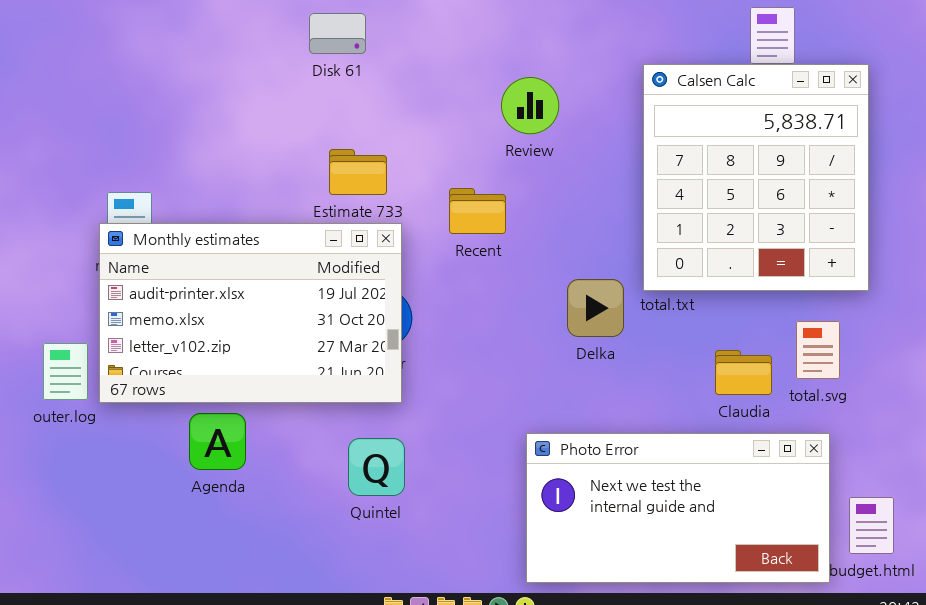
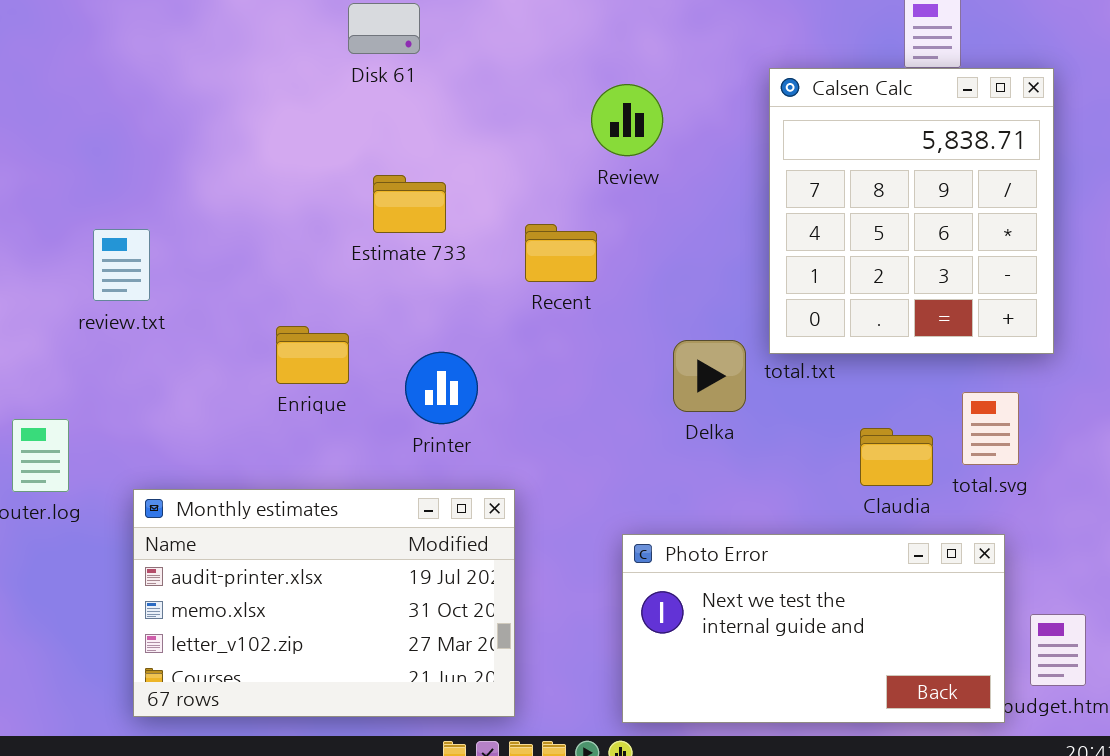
Monthly estimates: [99,223,402,403] -> [133,489,515,717], moved

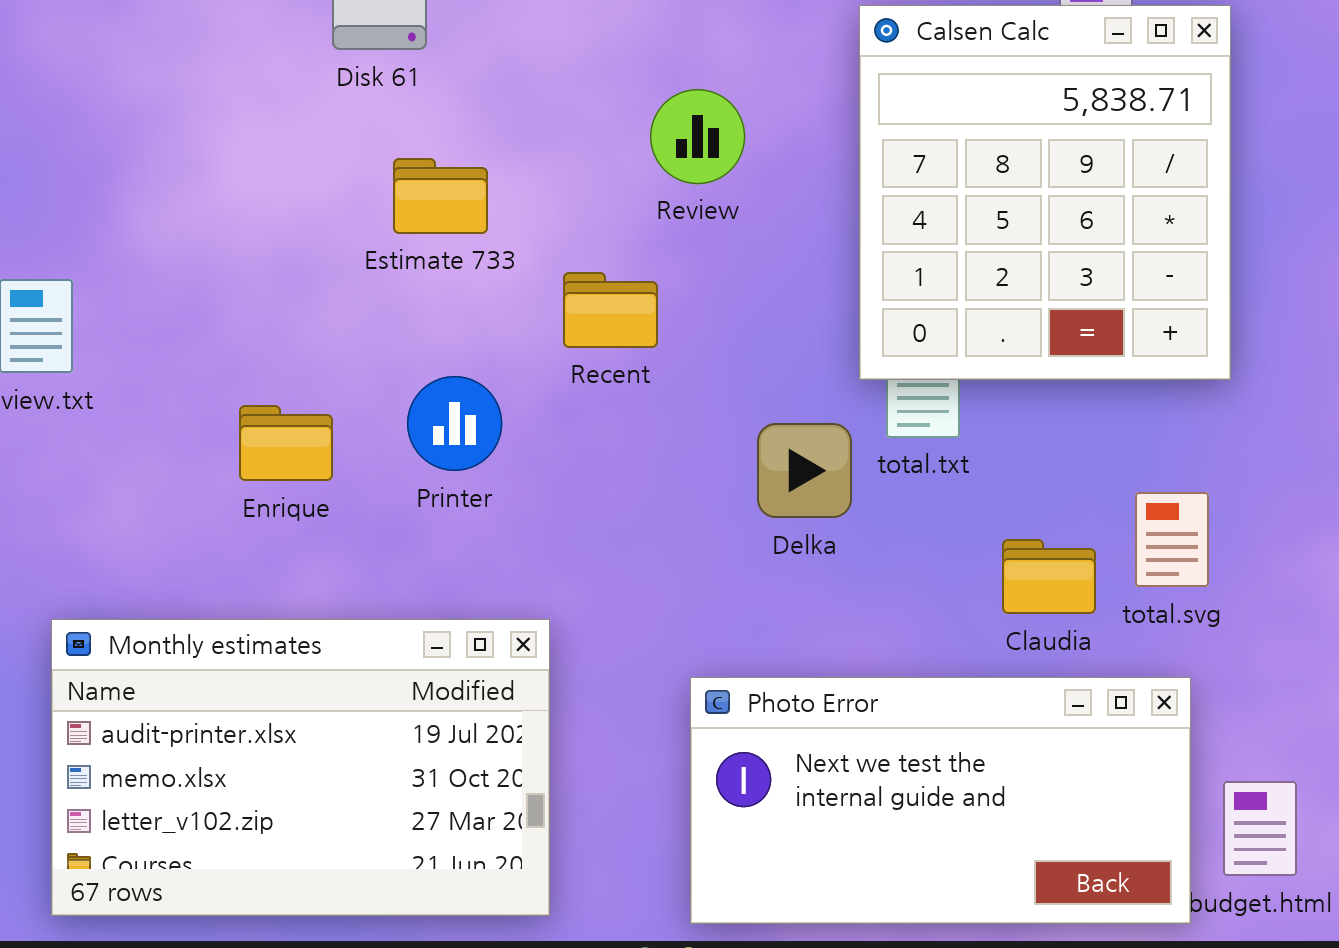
Calsen Calc: [769,68,1054,354] -> [859,5,1231,380], moved
Estimate 733: [373,175,446,233] -> [393,158,488,234], moved
Printer: [405,352,478,424] -> [407,376,502,471], moved

